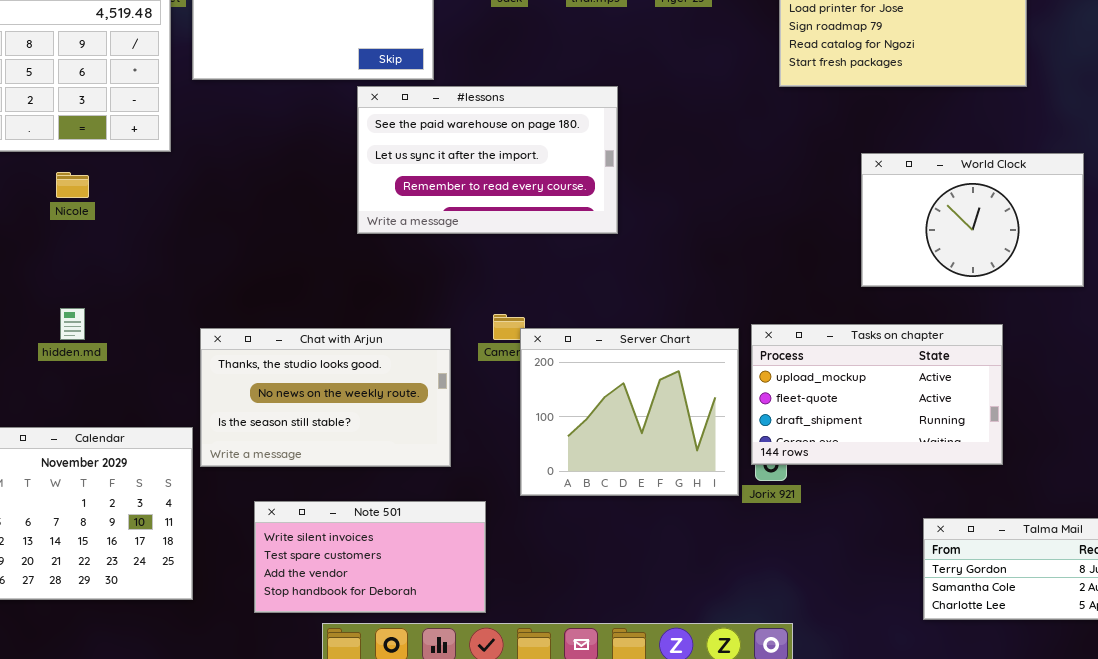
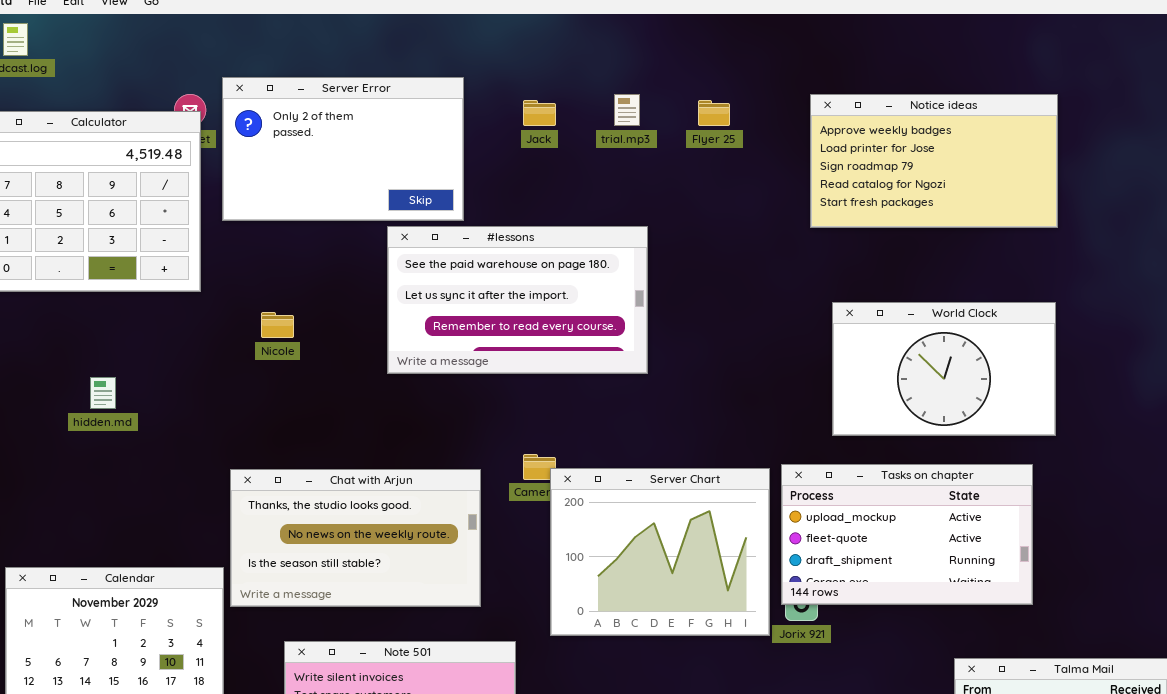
World Clock: [861,153,1084,287] -> [832,302,1056,436], moved
Nicole: [56,172,89,198] -> [261,312,294,338], moved
hidden.md: [60,308,85,340] -> [90,377,116,409], moved

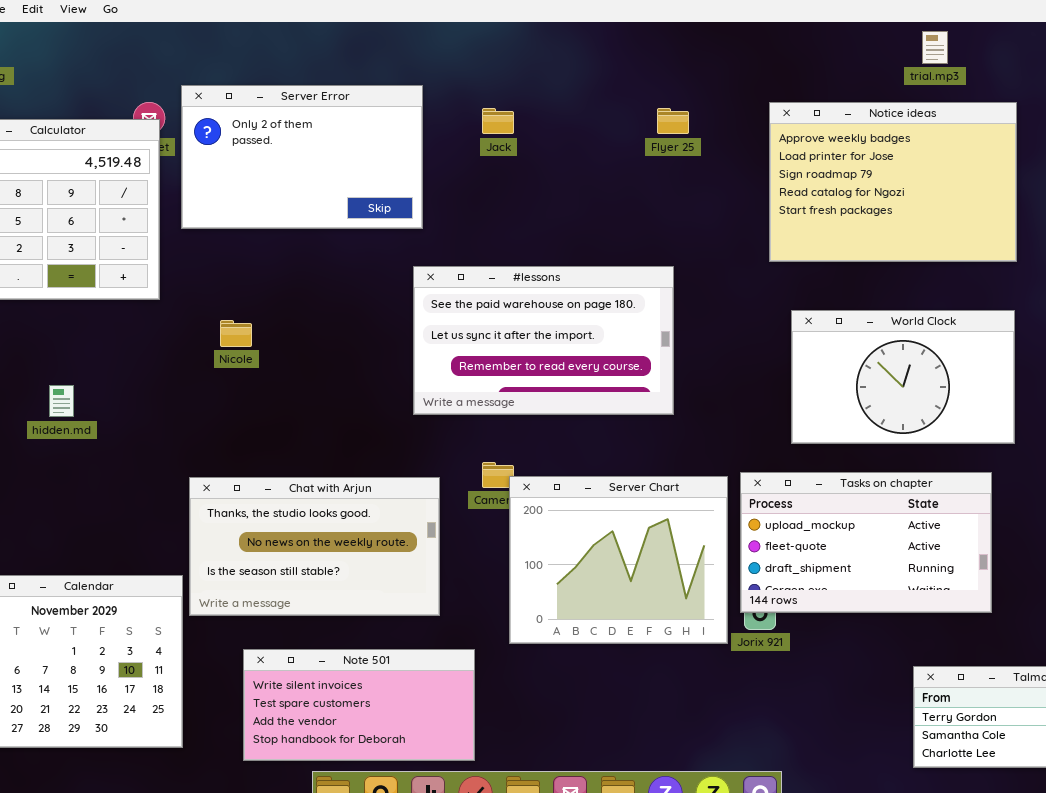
trial.mp3: [614,94,640,126] -> [922,31,948,64], moved
Notice ideas: [810,94,1058,228] -> [769,102,1017,262], resized
#lessons: [387,226,648,374] -> [413,266,674,415], moved

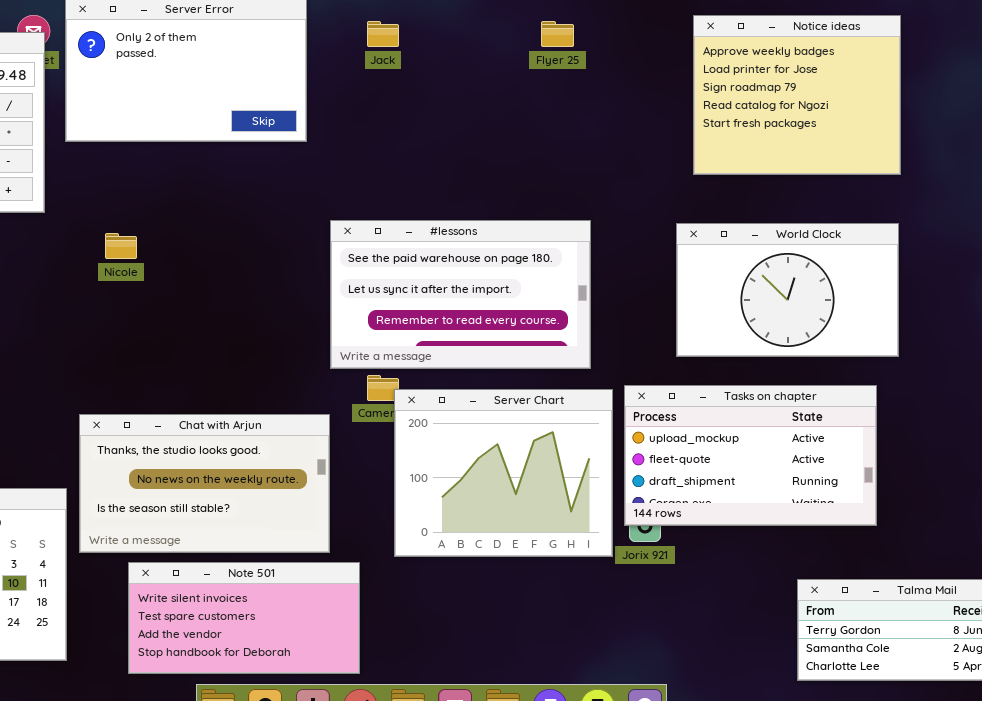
Notice ideas: [769,102,1017,262] -> [693,15,901,175], resized
#lessons: [413,266,674,415] -> [330,220,591,369], moved
Chat with Arjun: [189,477,440,616] -> [79,414,330,553], moved

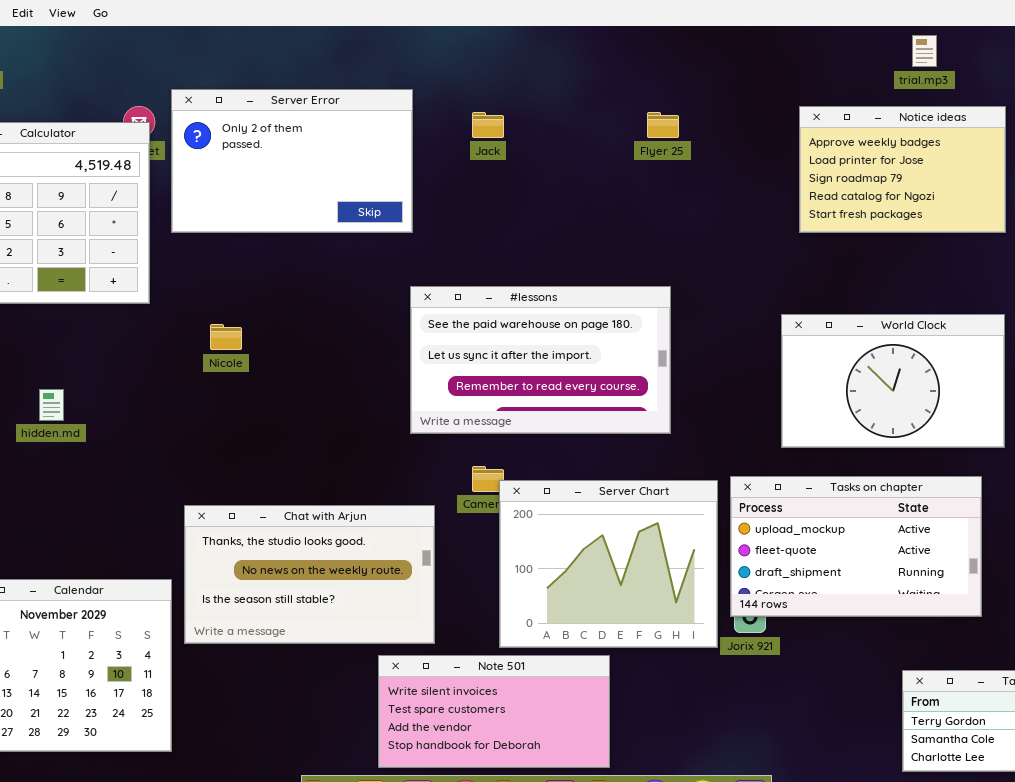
Notice ideas: [693,15,901,175] -> [799,106,1006,233], resized
#lessons: [330,220,591,369] -> [410,286,671,434], moved
Note 501: [128,562,360,674] -> [378,655,610,768], moved

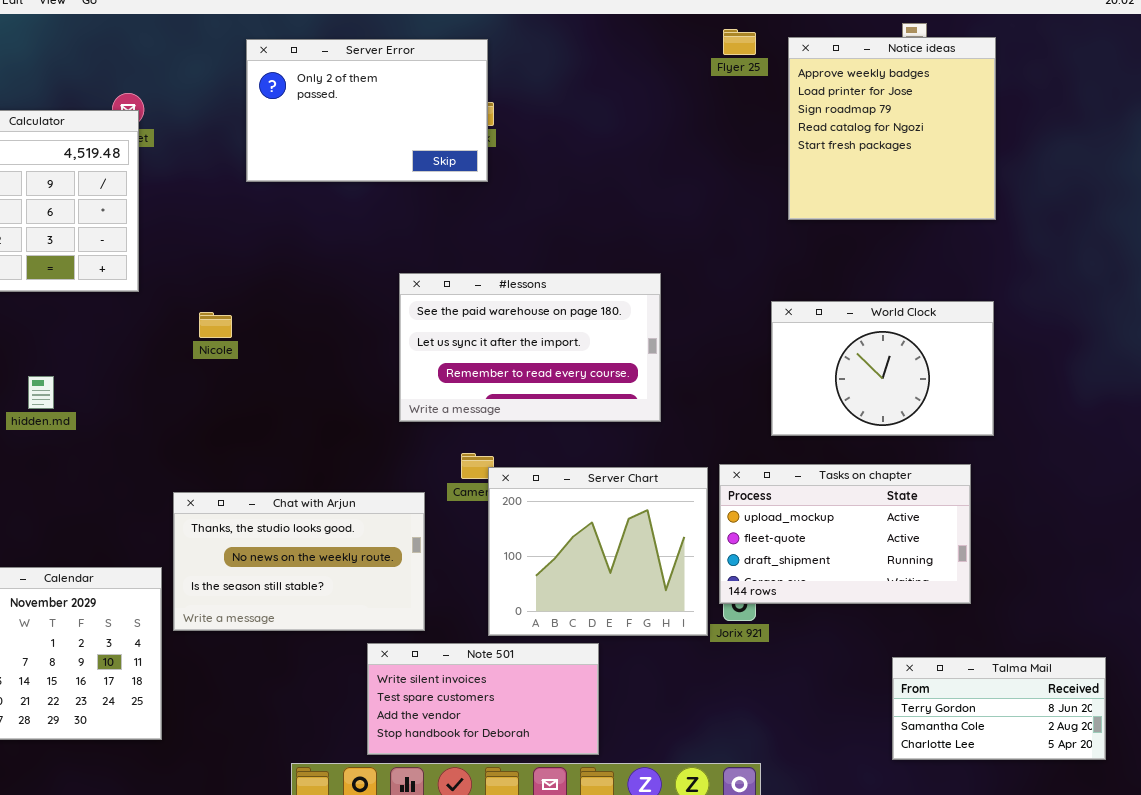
Server Error: [171,89,413,233] -> [246,39,488,182], moved
Notice ideas: [799,106,1006,233] -> [788,37,996,220], resized
Flyer 25: [647,112,679,138] -> [723,29,756,55], moved

